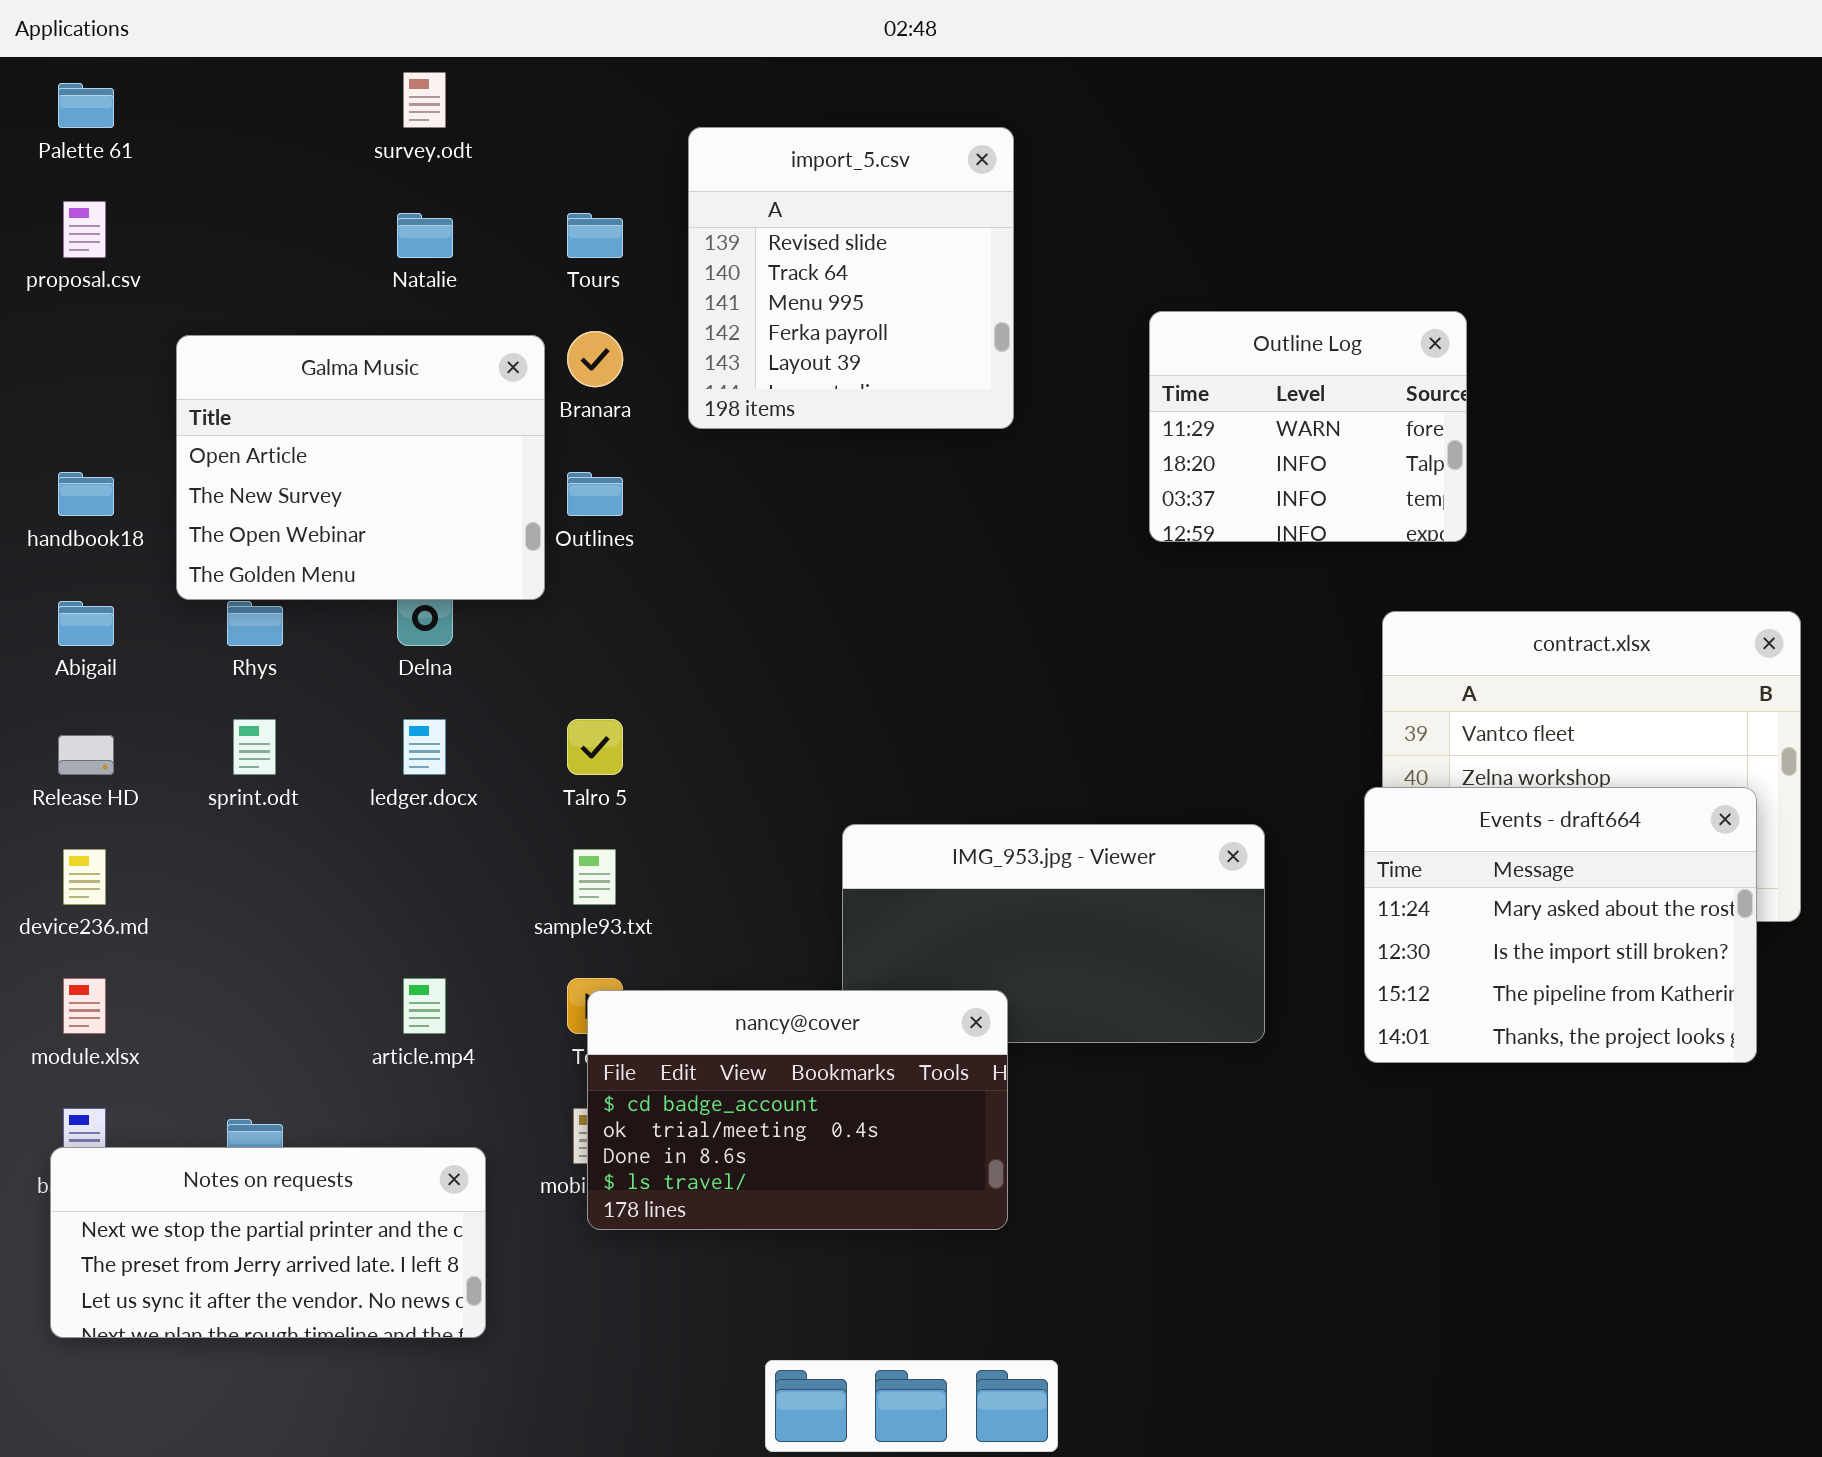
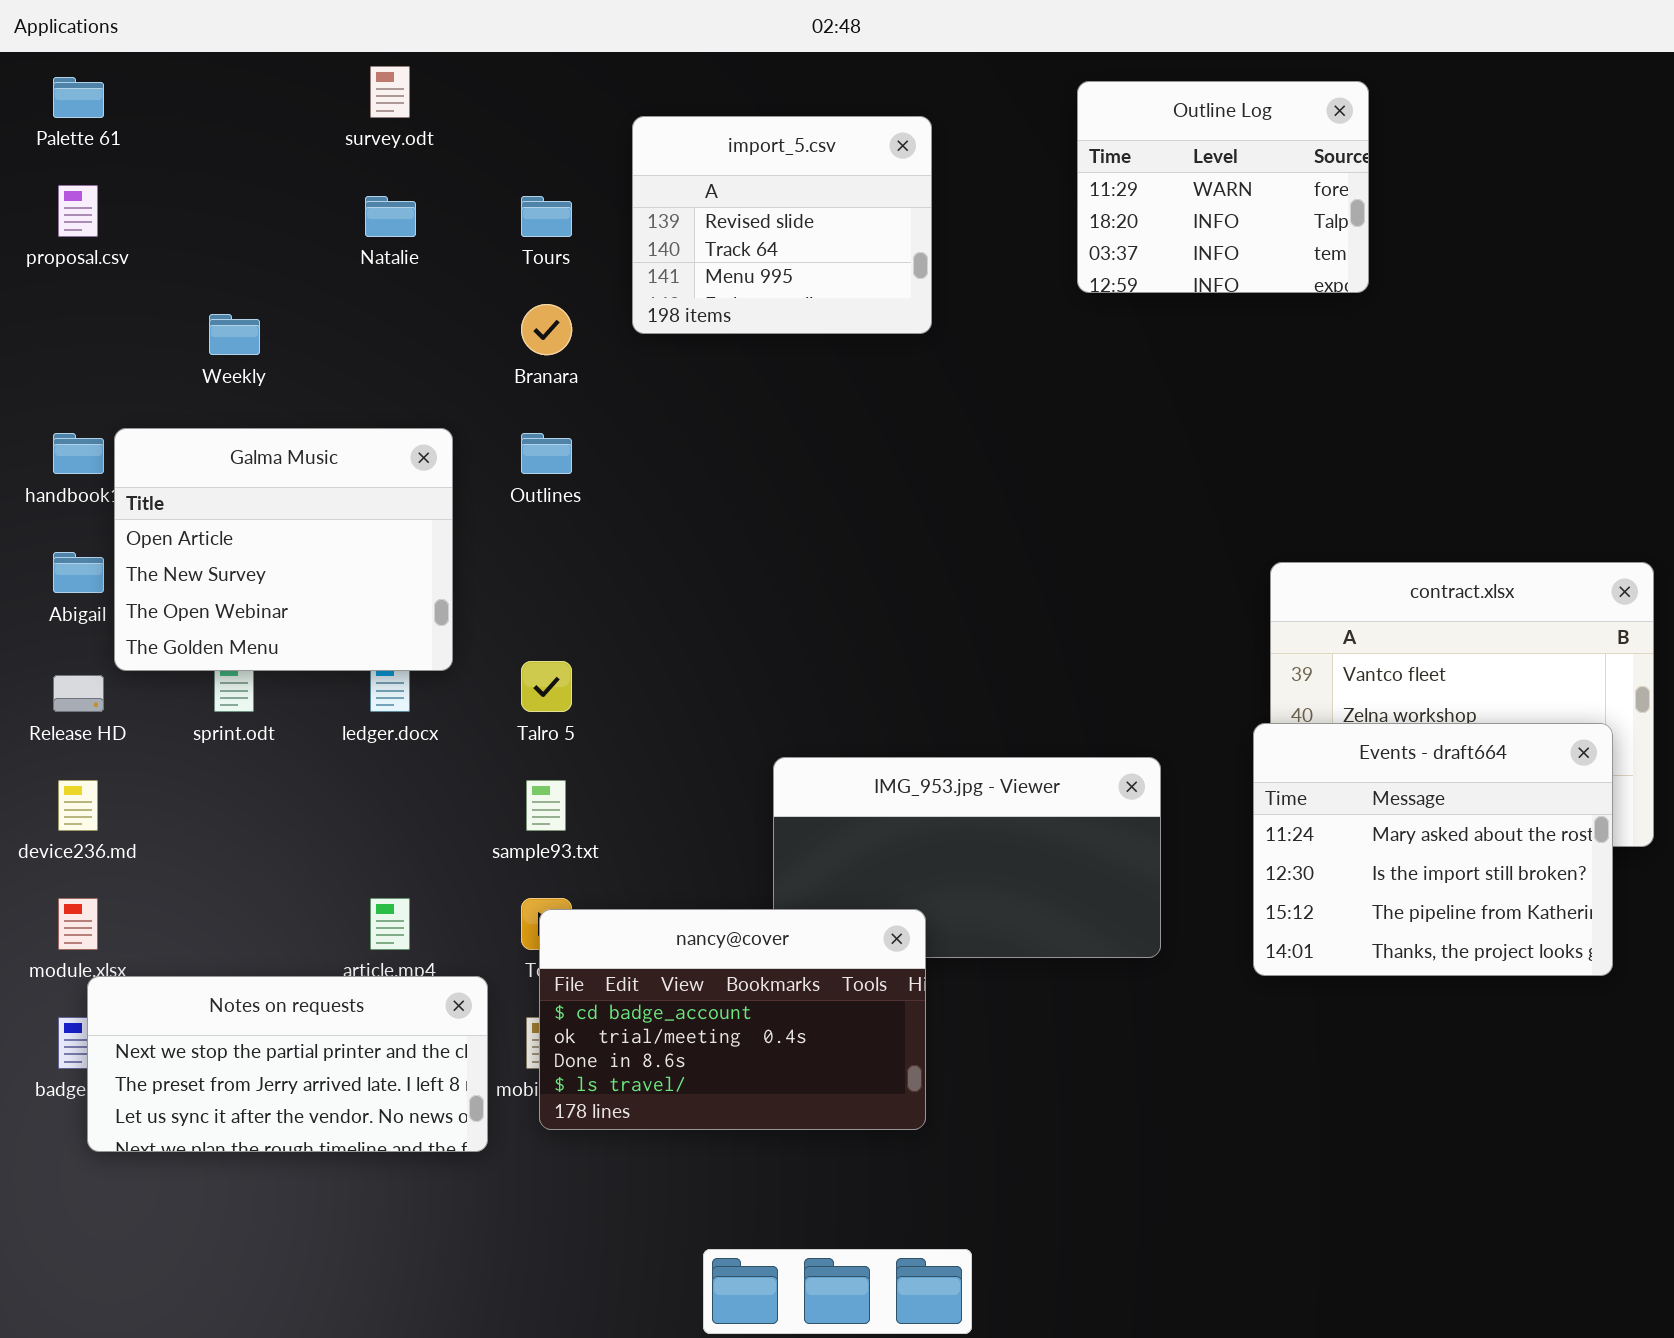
import_5.csv: [688,127,1014,429] -> [632,116,932,334], resized
Outline Log: [1149,311,1467,542] -> [1077,81,1369,293], moved
Galma Music: [176,335,545,600] -> [114,428,453,671], moved
Notes on requests: [50,1147,486,1338] -> [87,976,488,1152], moved

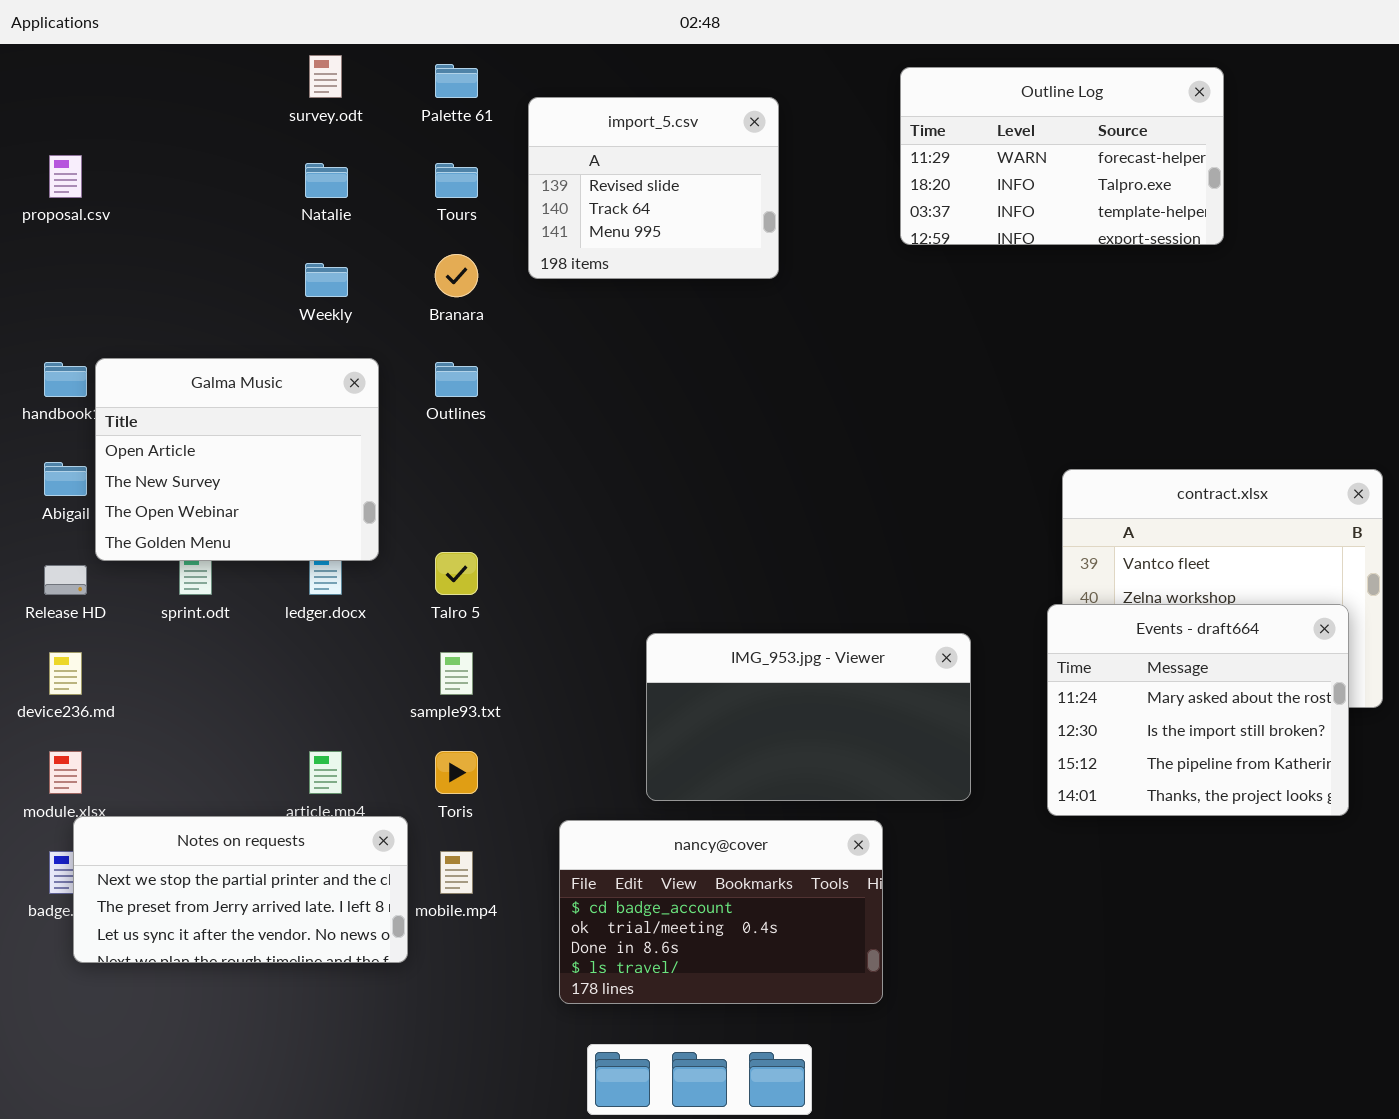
Palette 61: [53,77,104,118] -> [435,64,478,98], moved
Outline Log: [1077,81,1369,293] -> [900,67,1224,245], resized
Weekly: [209,314,260,355] -> [305,263,348,297], moved
nancy@cover: [539,909,926,1130] -> [559,820,883,1004], moved

